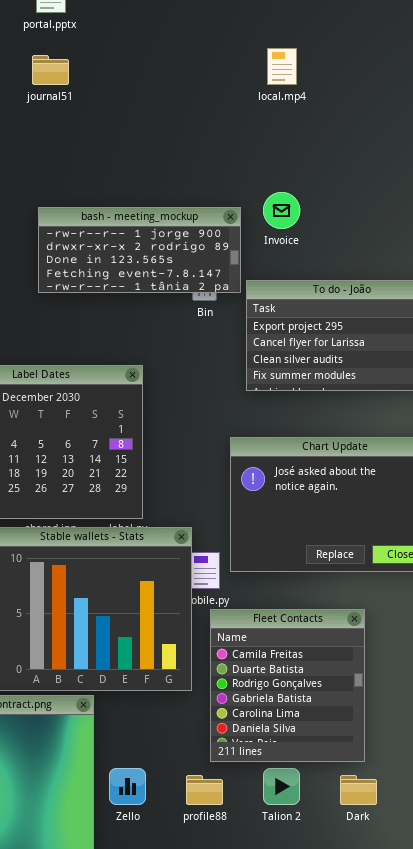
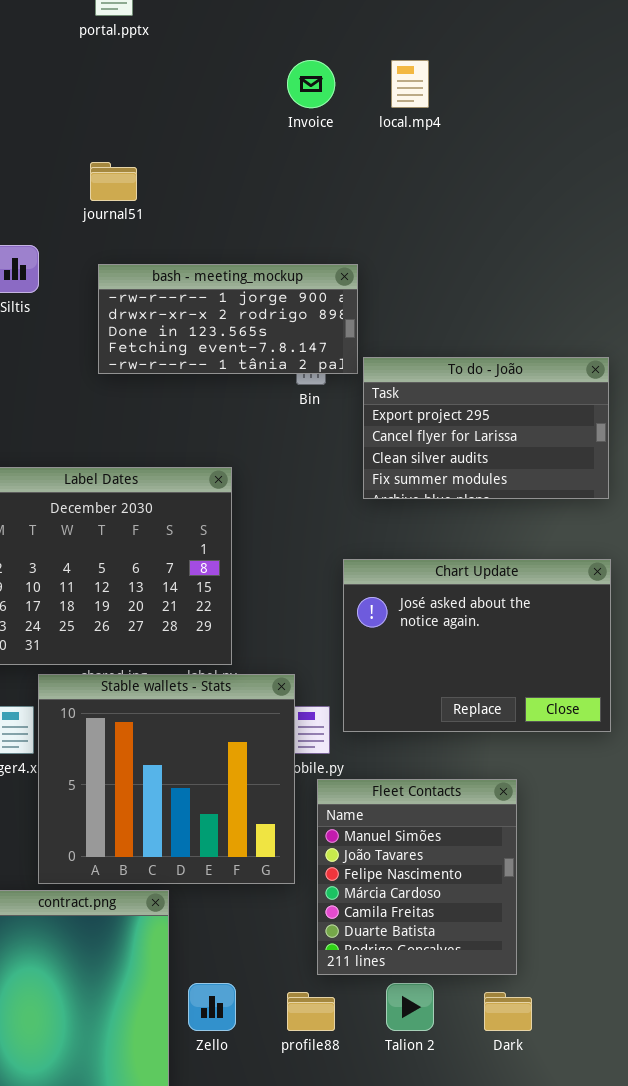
journal51: [32,55,69,85] -> [90,162,137,201], moved
Invoice: [263,192,300,229] -> [287,60,335,108], moved
Fleet Contacts: [210,609,365,762] -> [317,779,517,975], scrolled up 4 rows

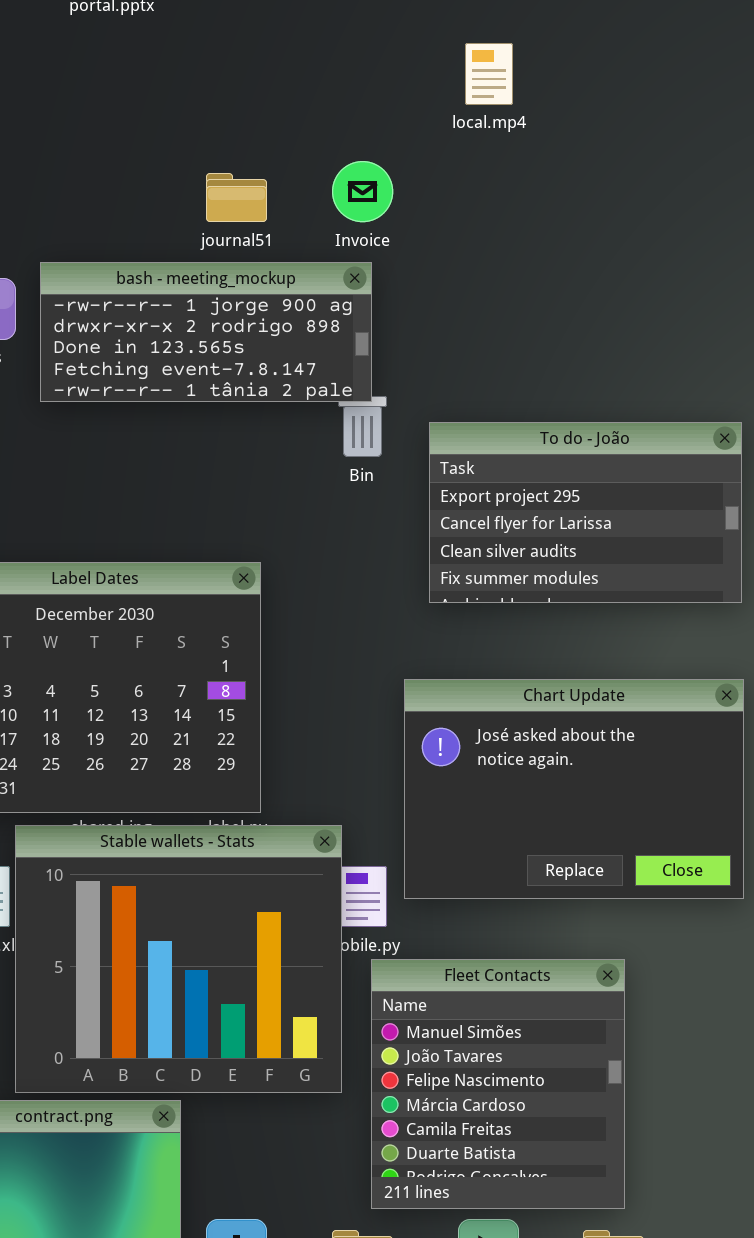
Invoice: [287,60,335,108] -> [332,161,393,222], moved
journal51: [90,162,137,201] -> [206,173,267,222], moved
bash - meeting_mockup: [98,264,358,374] -> [40,262,372,402], moved

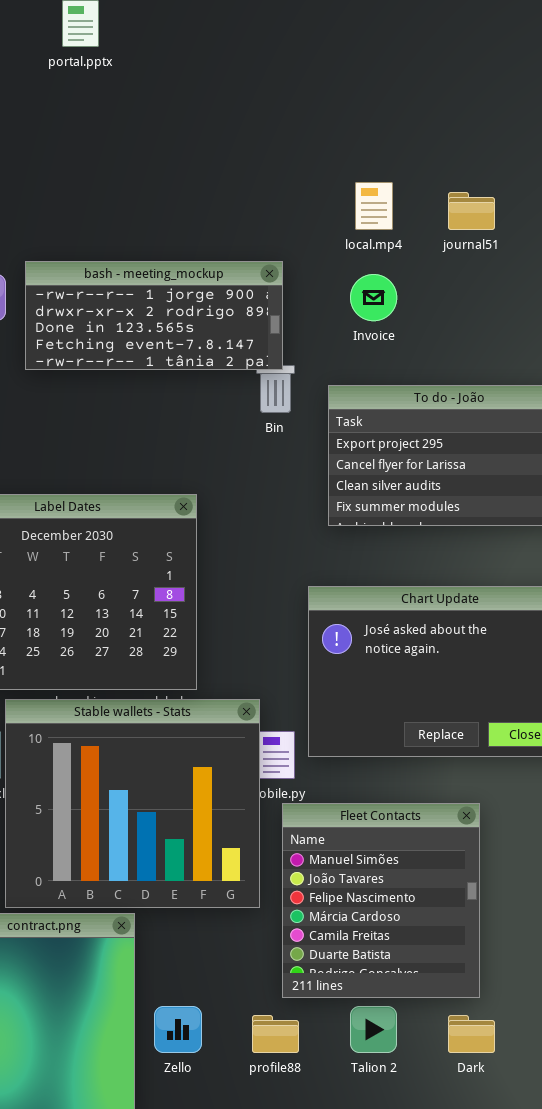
local.mp4: [465,43,513,105] -> [355,182,393,230], moved
Invoice: [332,161,393,222] -> [350,274,397,321], moved
journal51: [206,173,267,222] -> [448,192,495,230], moved

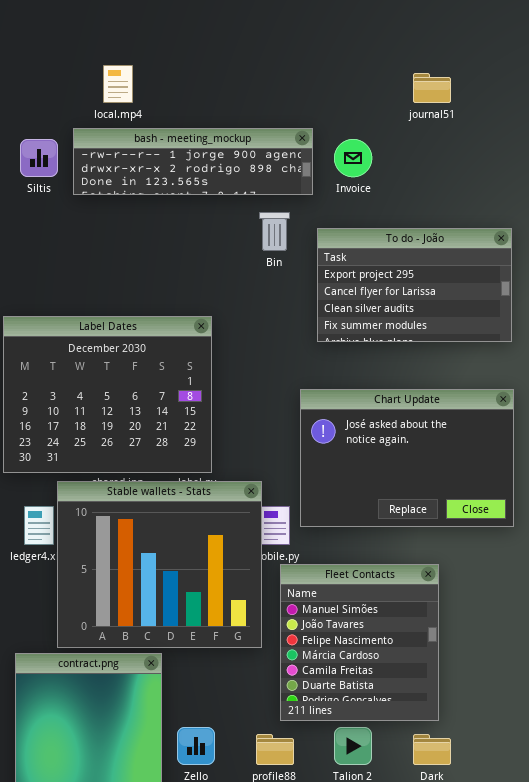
local.mp4: [355,182,393,230] -> [103,65,133,103], moved
bash - meeting_mockup: [25,261,283,370] -> [73,128,313,195], resized

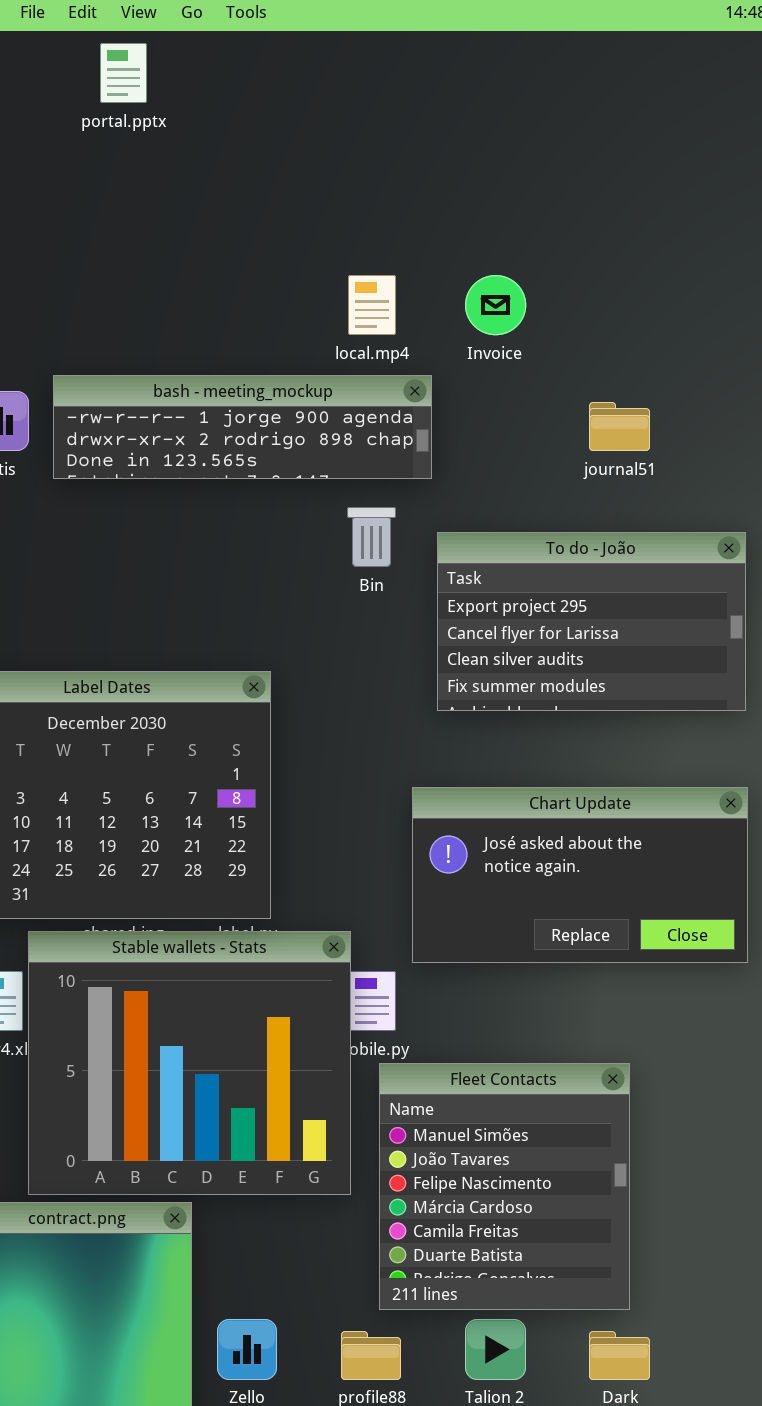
local.mp4: [103,65,133,103] -> [348,275,396,335], moved
journal51: [413,73,451,103] -> [589,402,650,451], moved
Invoice: [334,139,372,177] -> [465,275,526,335], moved
Chart Update: [300,389,514,527] -> [412,787,748,963], resized

